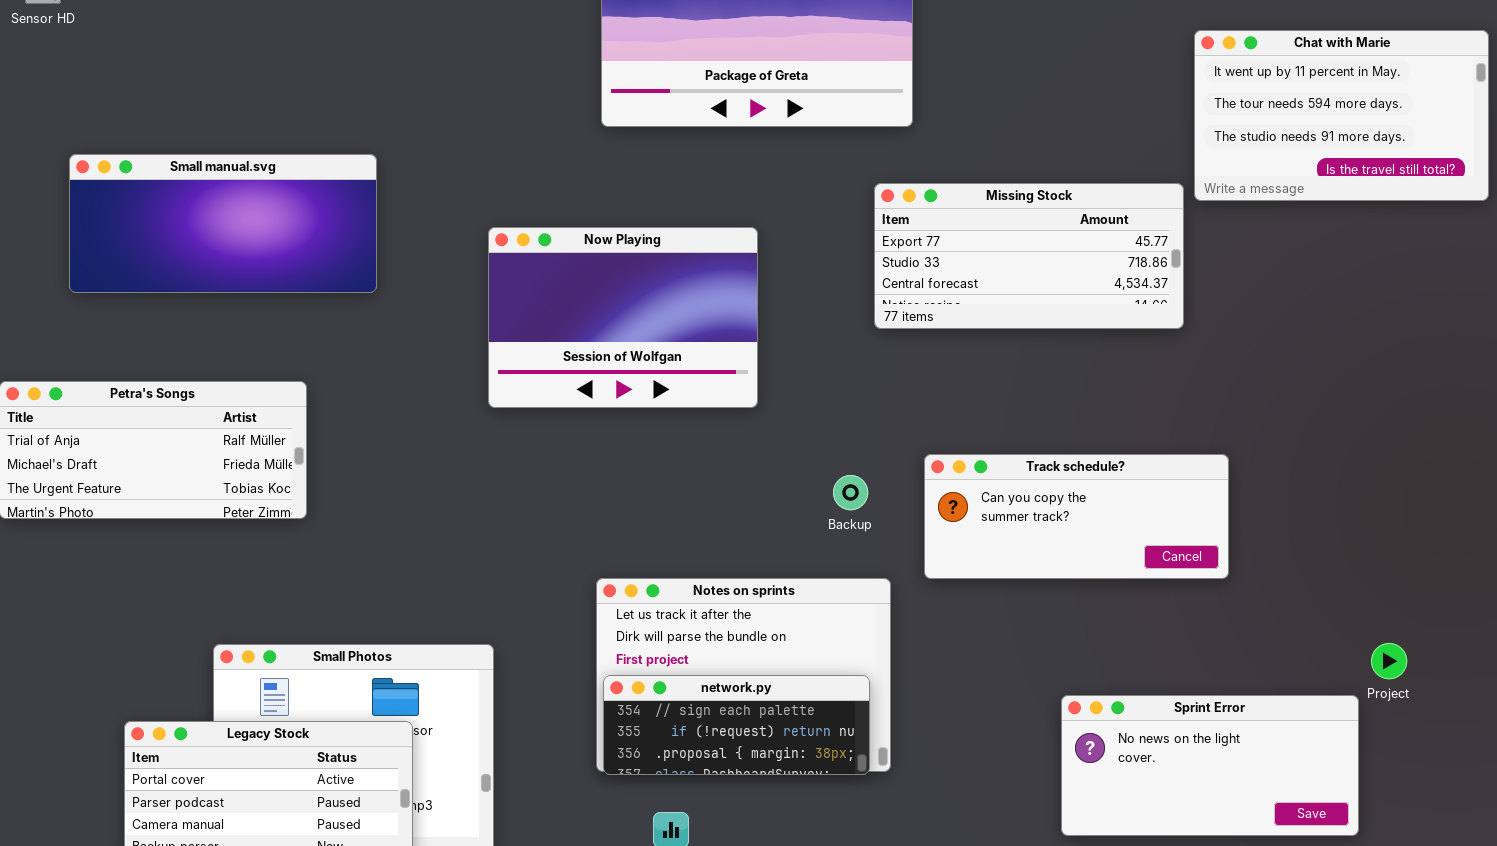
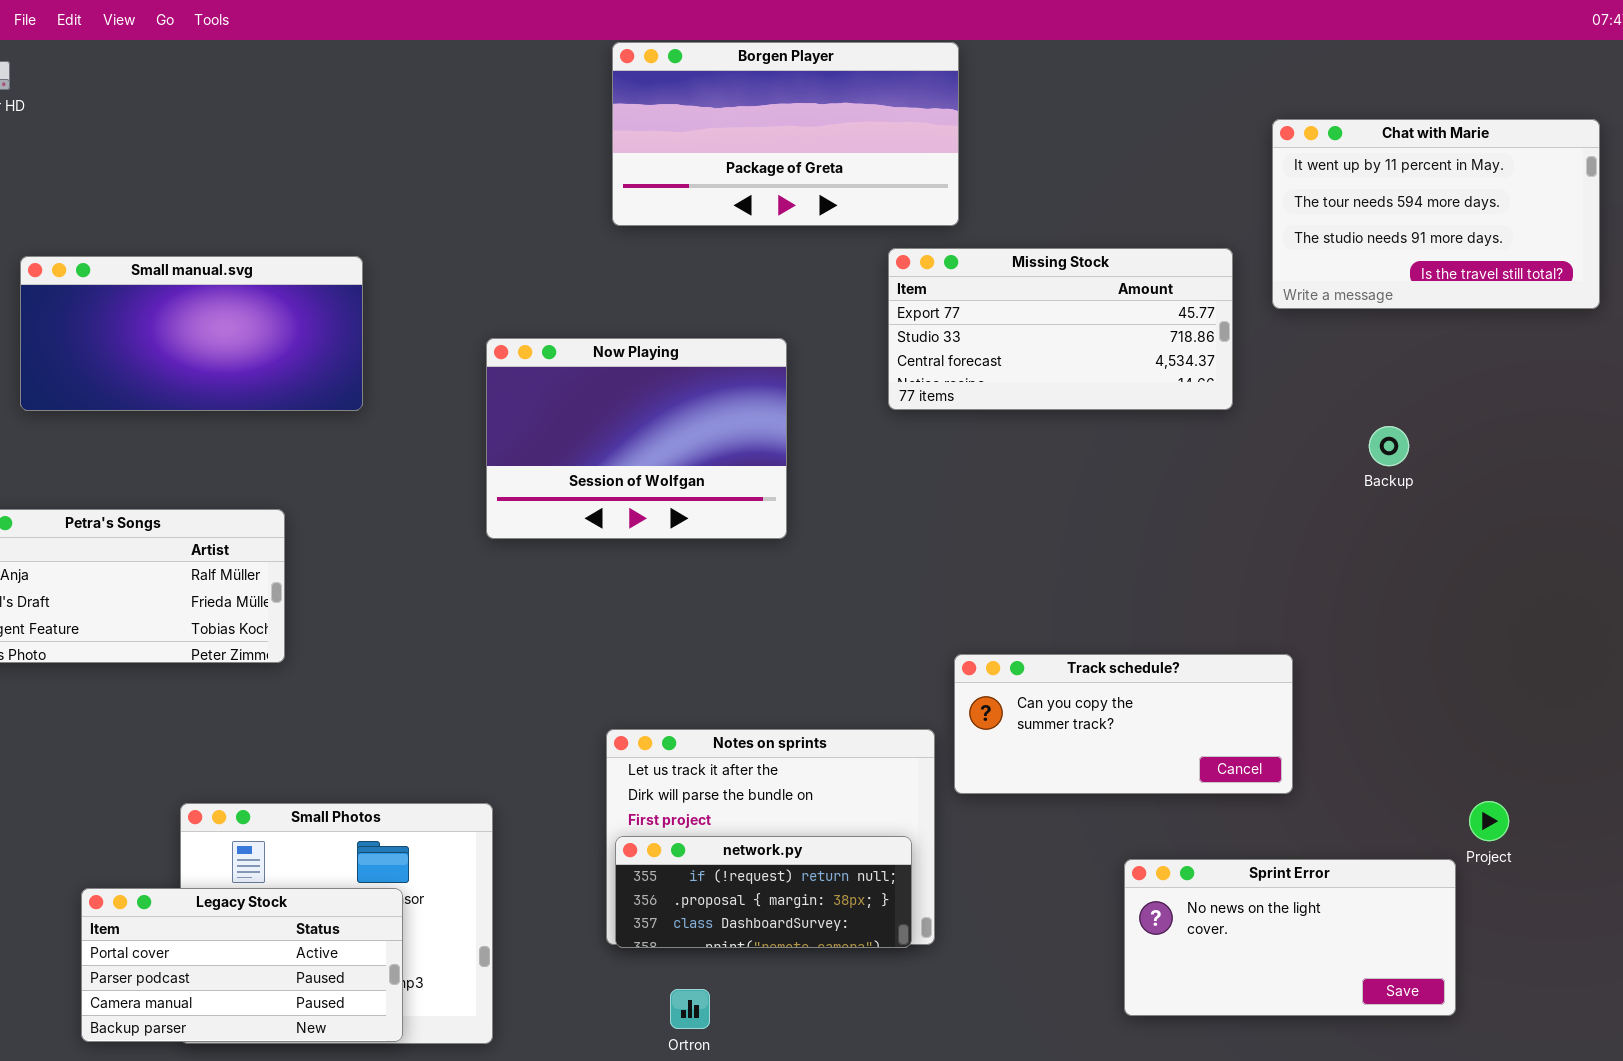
Missing Stock: [874,183,1184,329] -> [888,248,1233,410], moved
Track schedule?: [924,454,1229,579] -> [954,654,1293,794], moved
Backup: [833,475,868,510] -> [1369,426,1409,466], moved
network.py: [603,675,870,775] -> [615,836,912,948], scrolled down 1 row

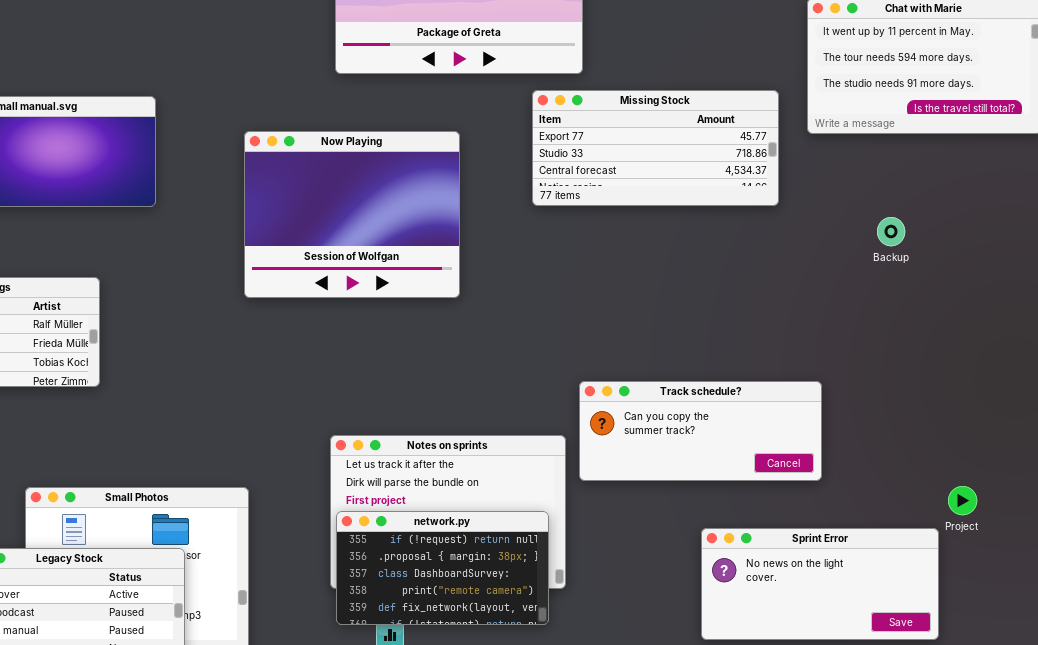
Now Playing: [486,338,787,539] -> [244,131,460,298], resized
network.py: [615,836,912,948] -> [336,511,549,625], resized

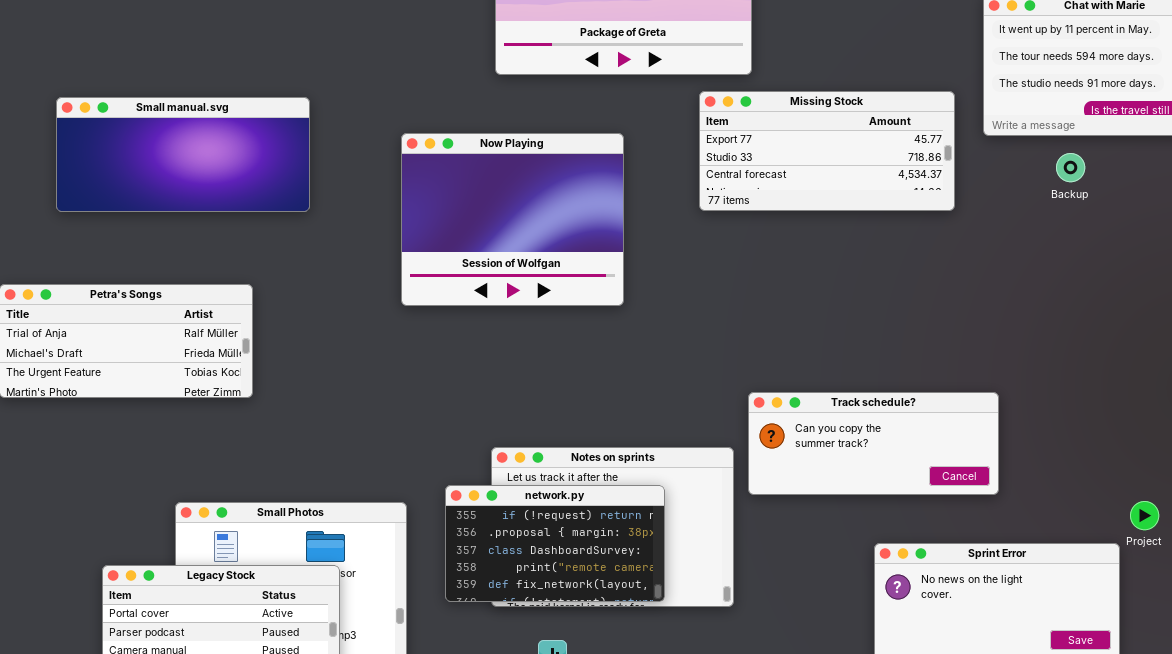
Backup: [877,217,905,246] -> [1056,153,1085,182], moved
network.py: [336,511,549,625] -> [445,485,665,602], moved

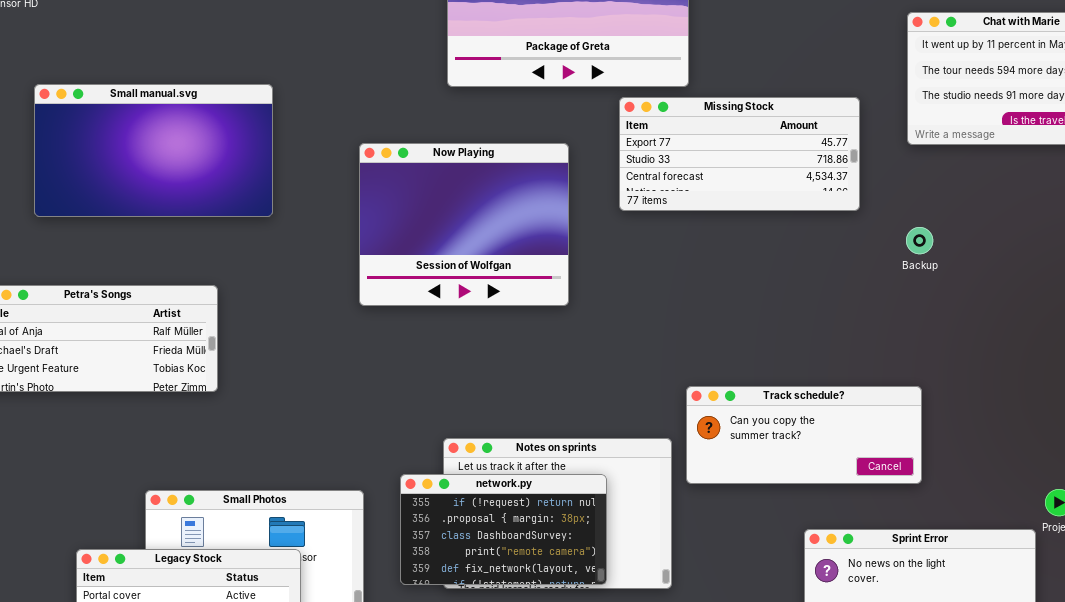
Missing Stock: [699,91,955,211] -> [619,97,860,211], moved
Small manual.svg: [56,97,310,212] -> [34,84,273,217], resized
Backup: [1056,153,1085,182] -> [906,227,933,254], moved

